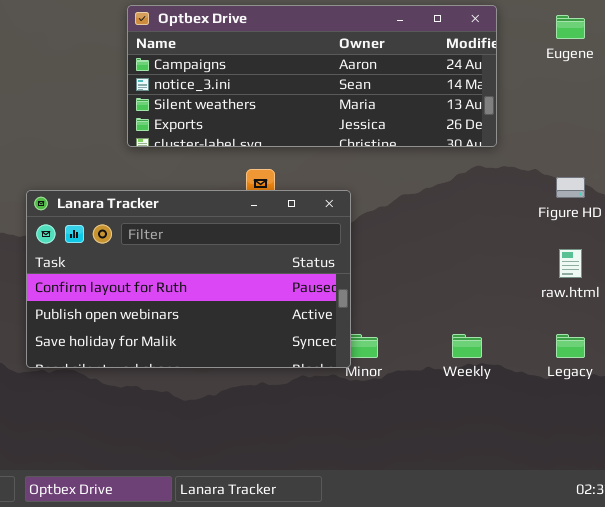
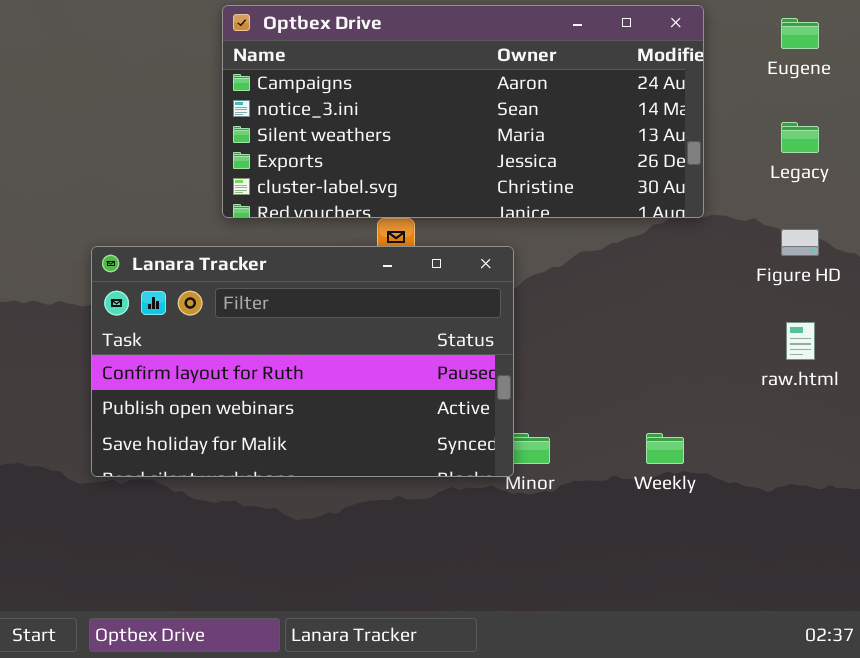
Optbex Drive: [127,5,497,147] -> [222,5,704,218], resized
Legacy: [556,334,585,358] -> [781,122,819,153], moved

